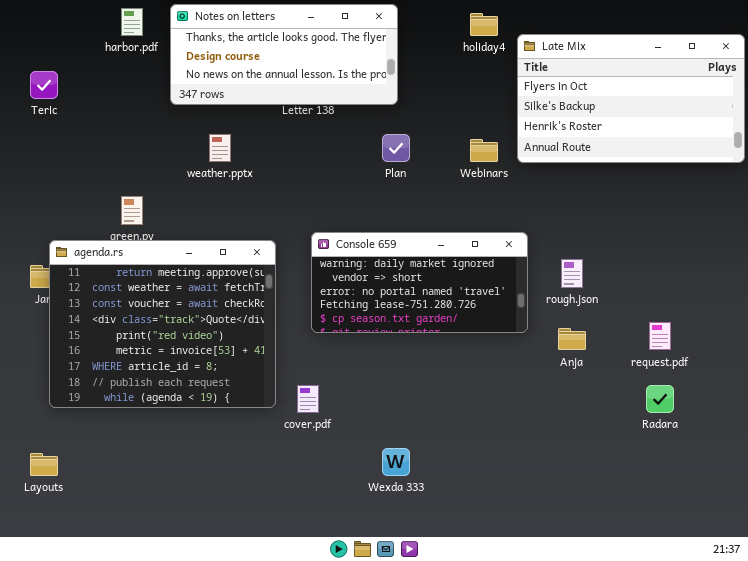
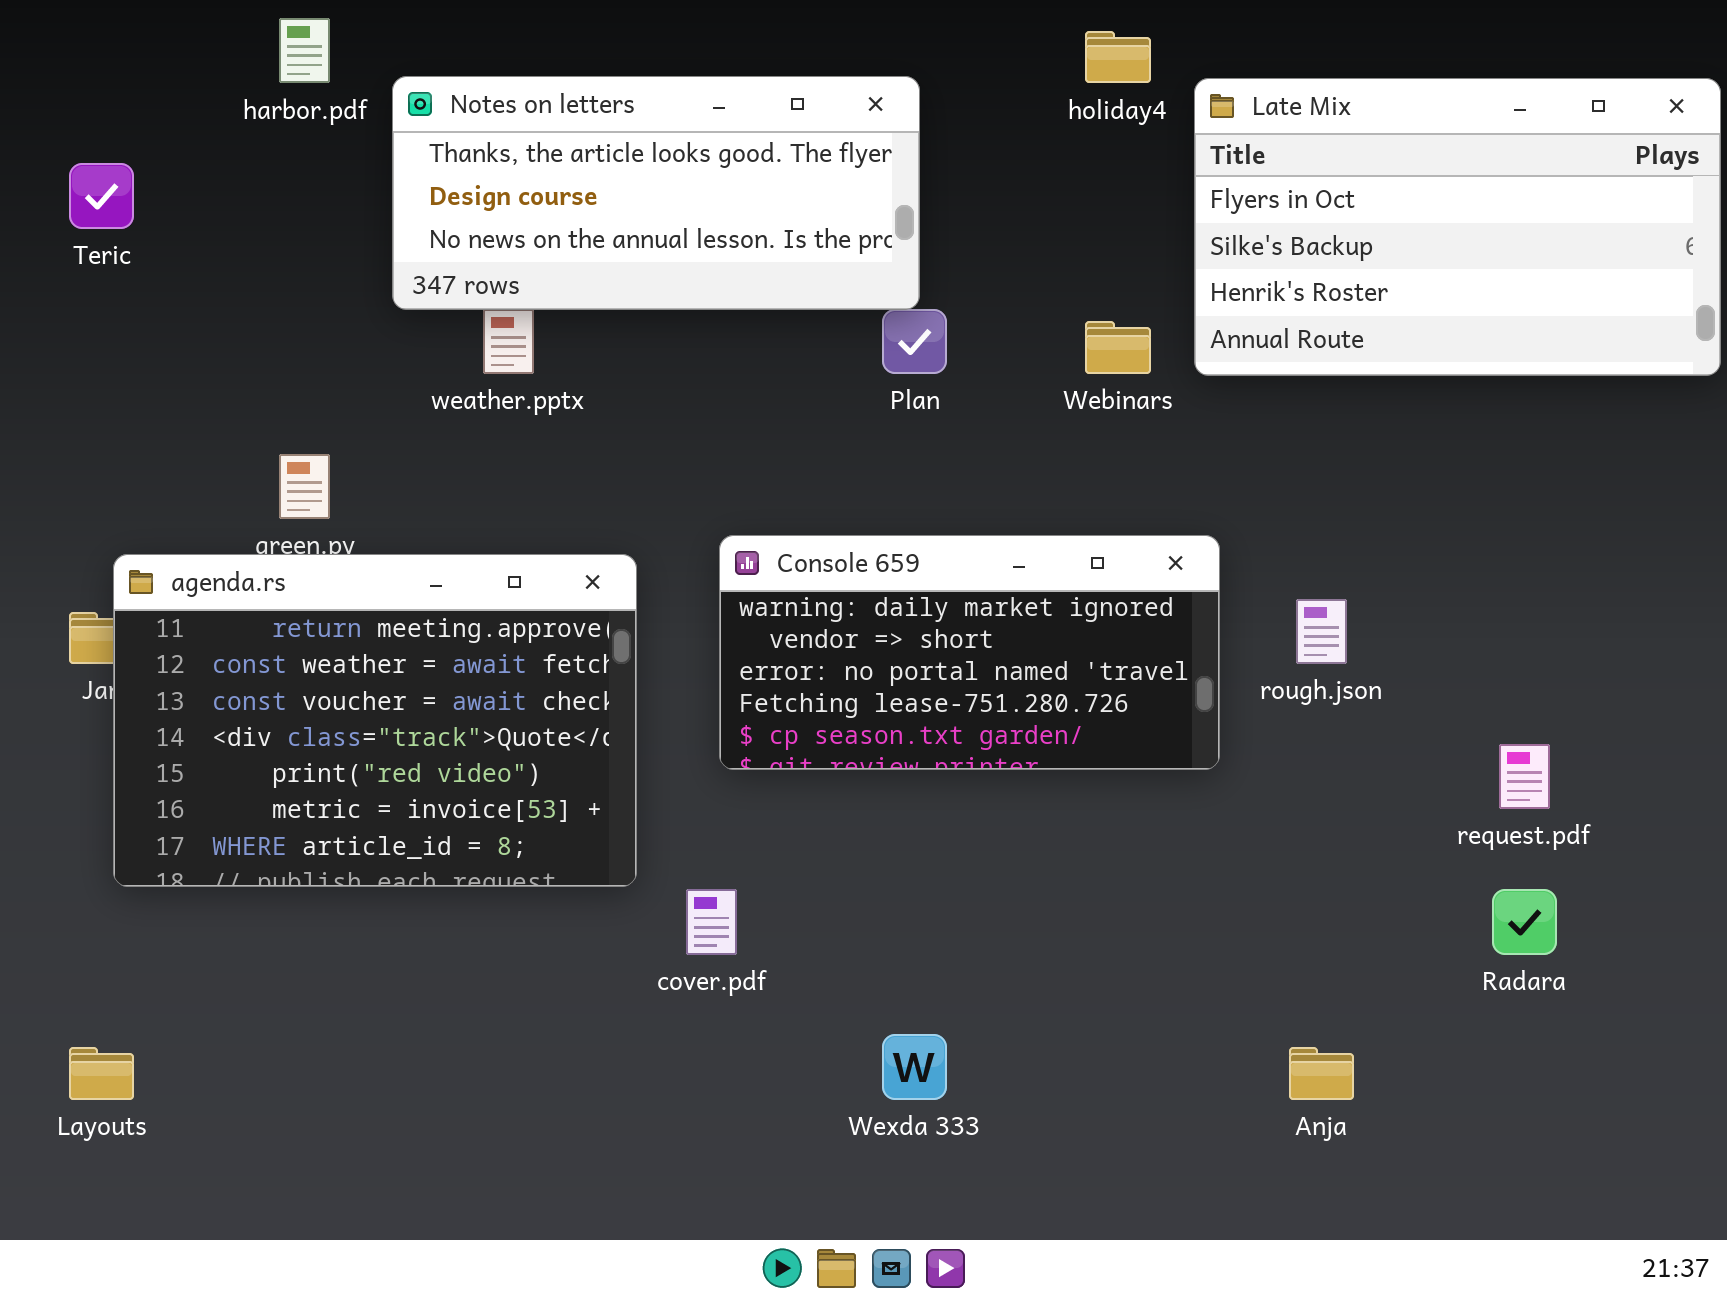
Notes on letters: [170,4,398,105] -> [392,76,920,310], moved
agenda.rs: [49,240,276,408] -> [113,554,637,887], resized
Anja: [558,328,586,350] -> [1289,1047,1354,1100], moved

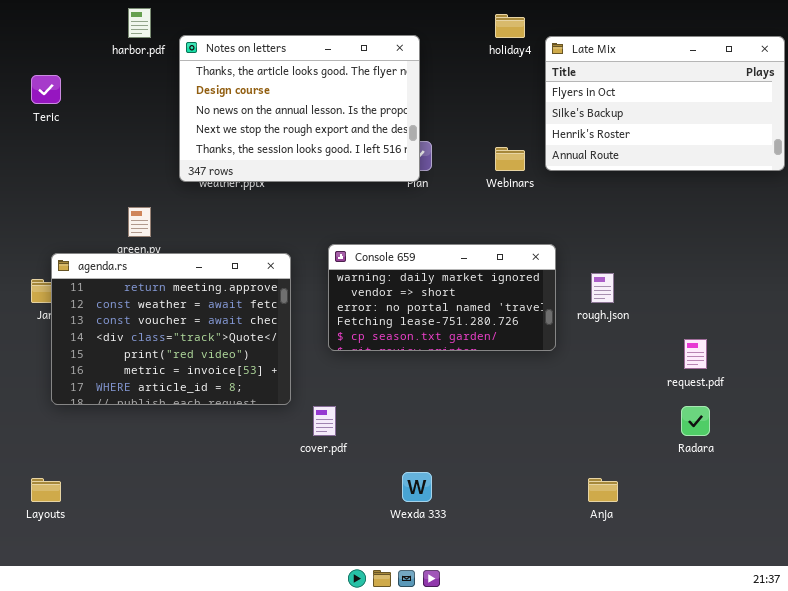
Notes on letters: [392,76,920,310] -> [179,35,420,182], resized

